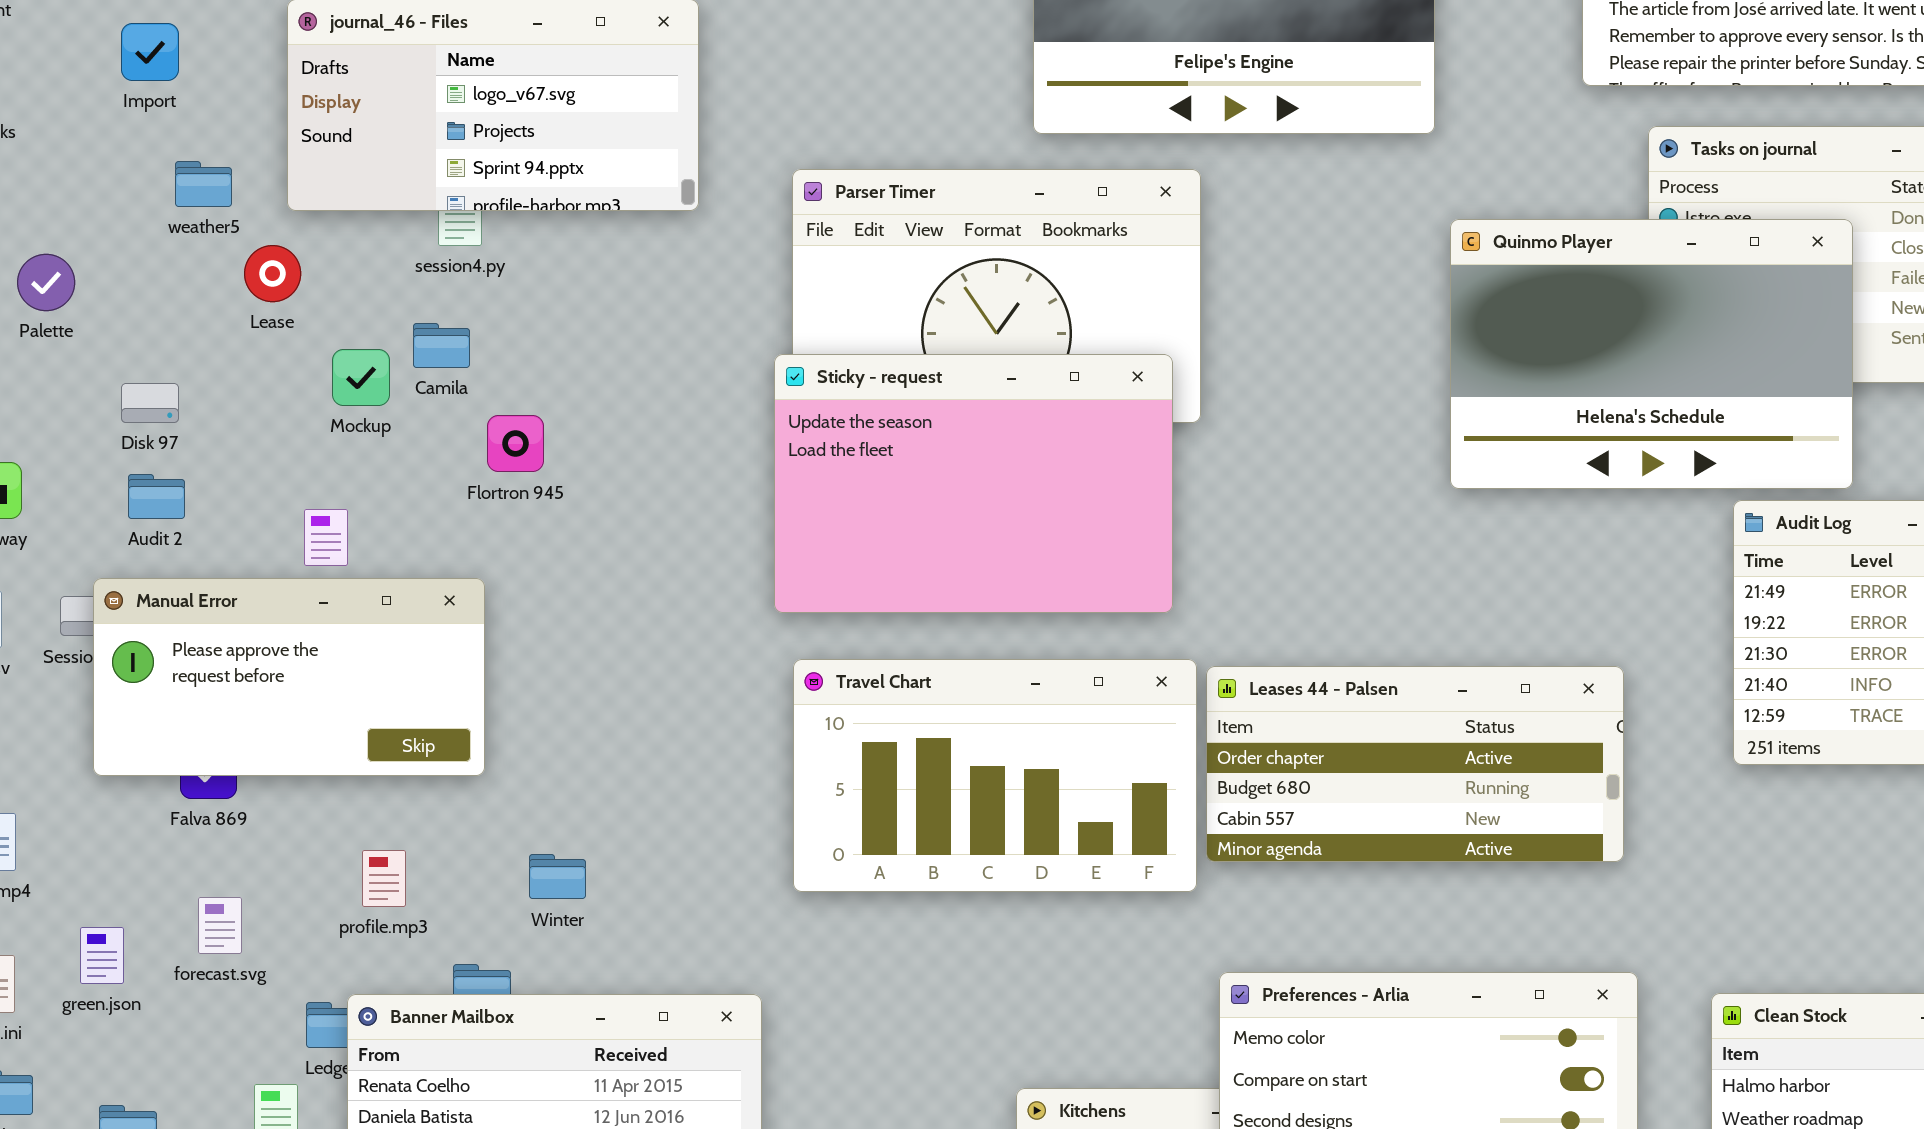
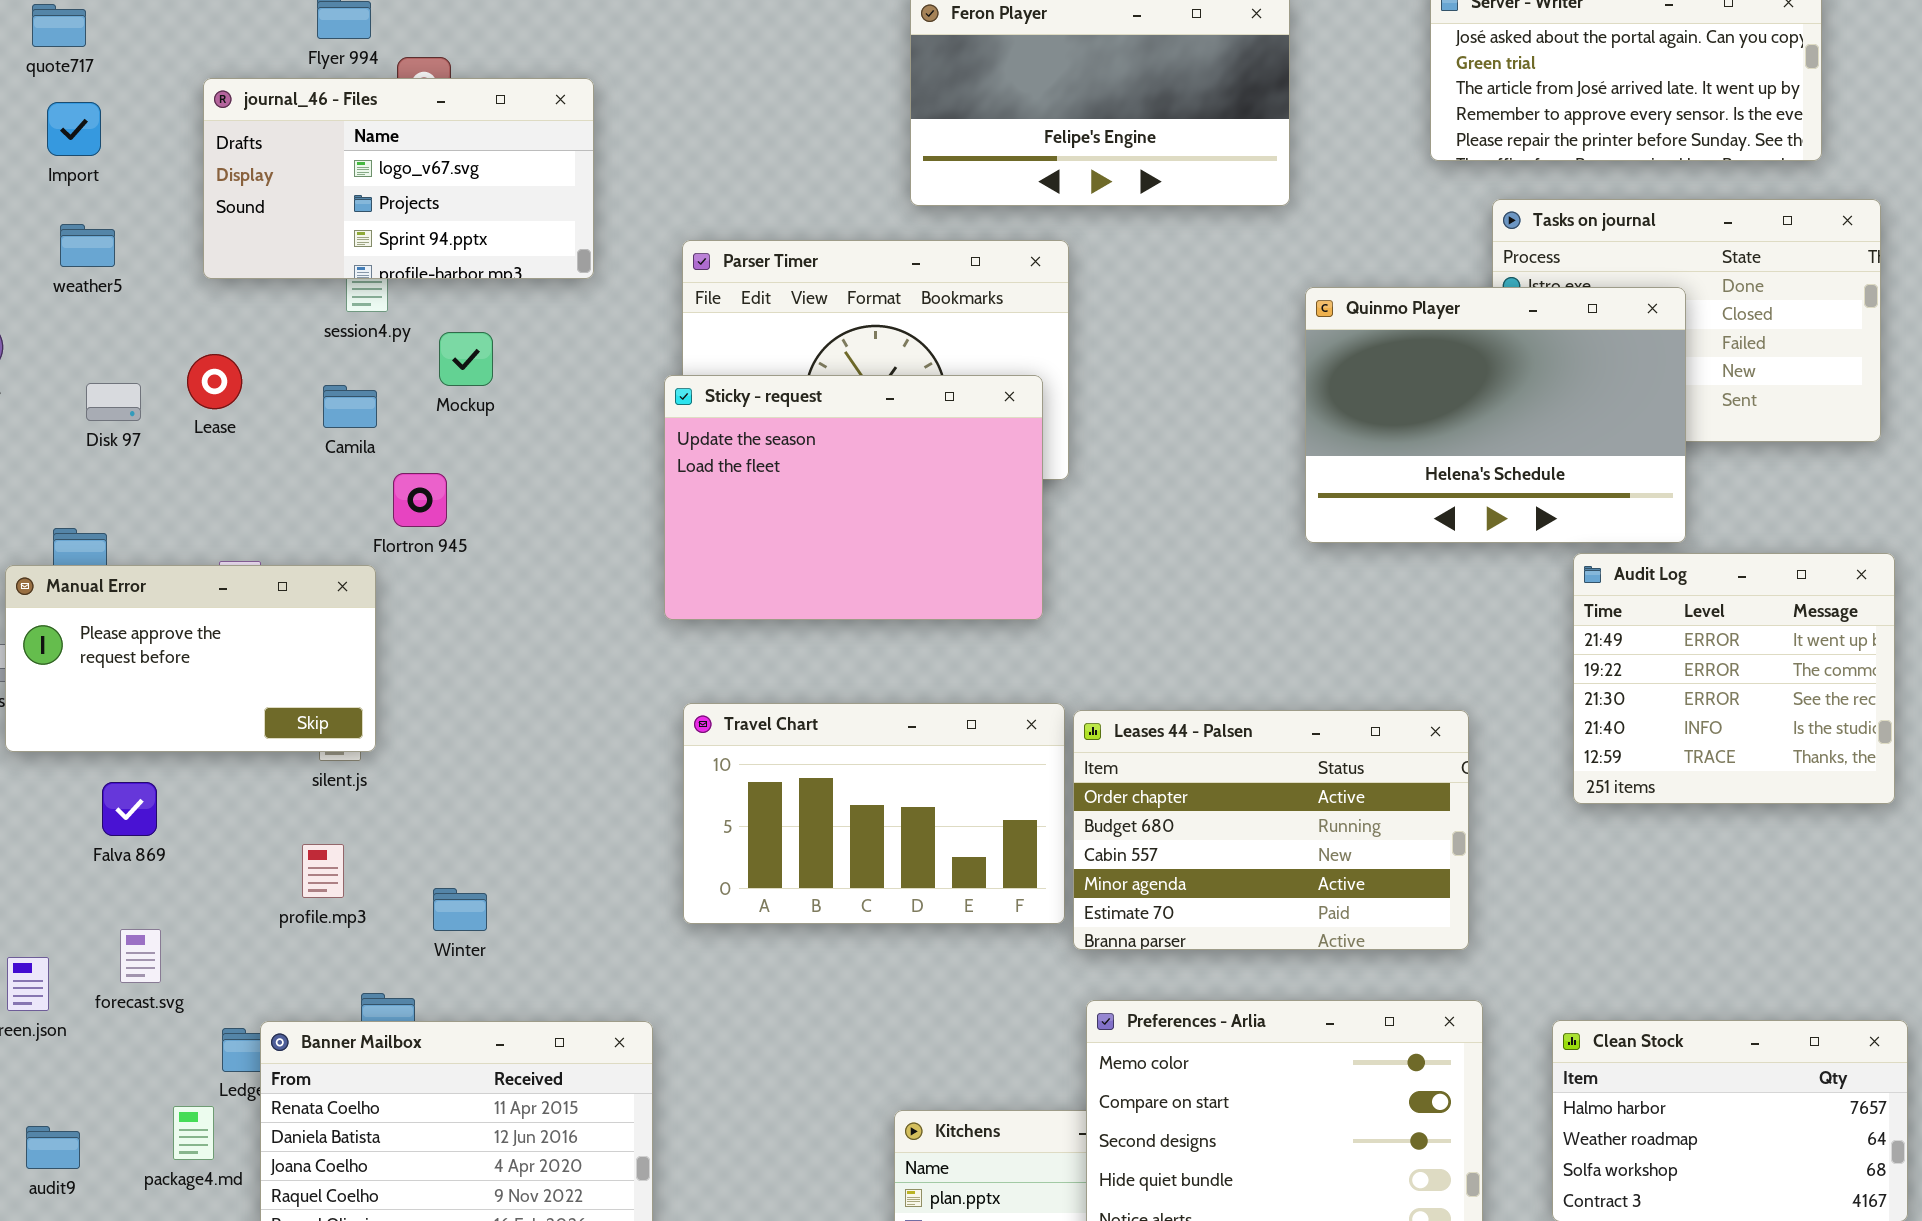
weather5: [175,161,232,207] -> [60,224,115,267], moved
Lease: [244,245,301,302] -> [187,354,242,409], moved
Mockup: [332,349,390,406] -> [439,332,493,386], moved
Sticky - request: [774,354,1173,613] -> [664,375,1043,620], moved
Disk 97: [121,383,179,423] -> [86,383,141,421], moved
Manual Error: [93,578,485,776] -> [5,565,376,752], moved
Leases 44 - Palsen: [1206,666,1624,862] -> [1073,710,1469,950], resized
profile.mp3: [362,850,406,907] -> [302,844,344,898], moved

